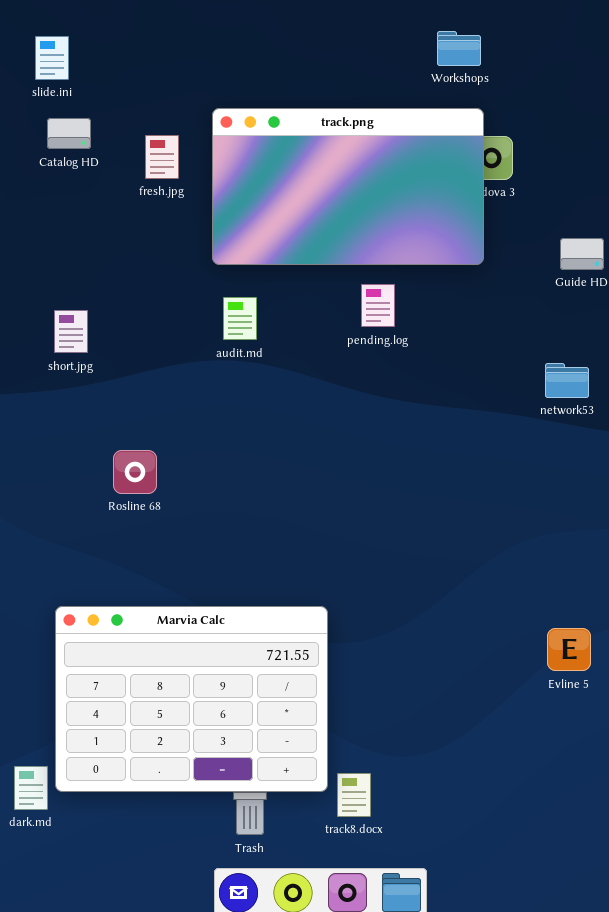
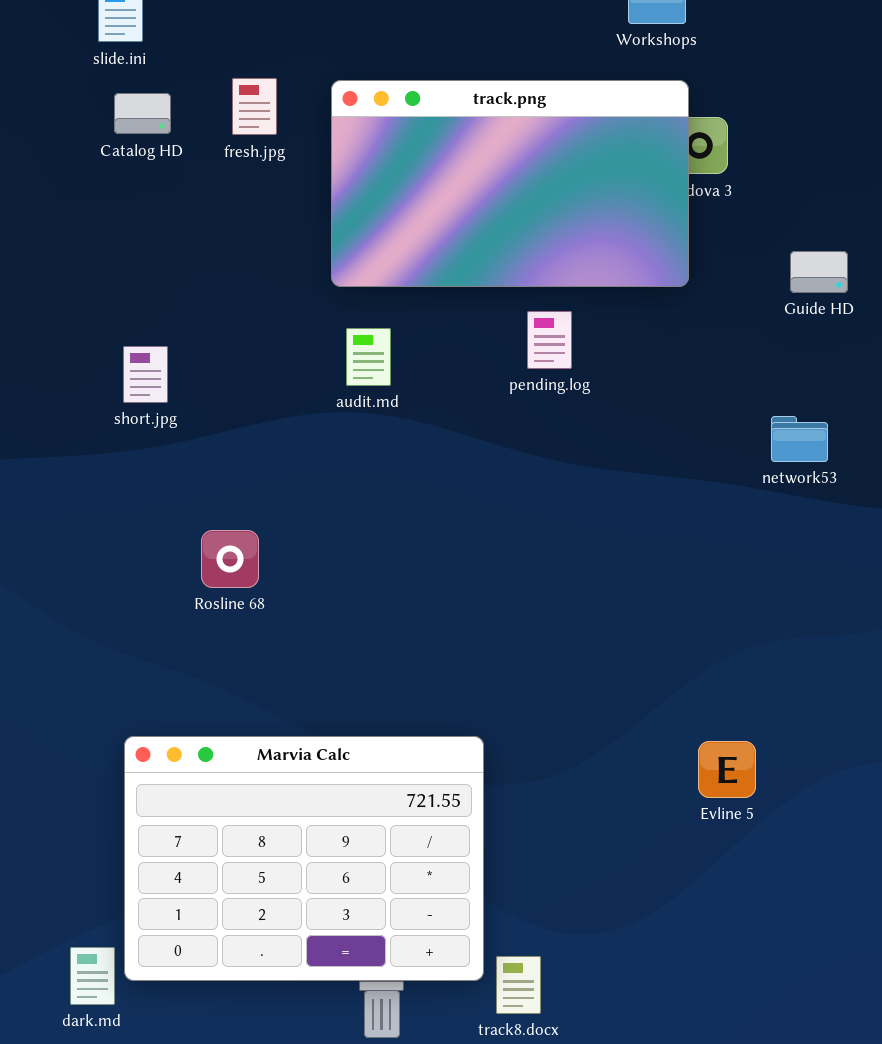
fresh.jpg: [145,135,179,179] -> [232,78,277,135], moved
Evline 5: [547,628,591,671] -> [698,741,756,798], moved

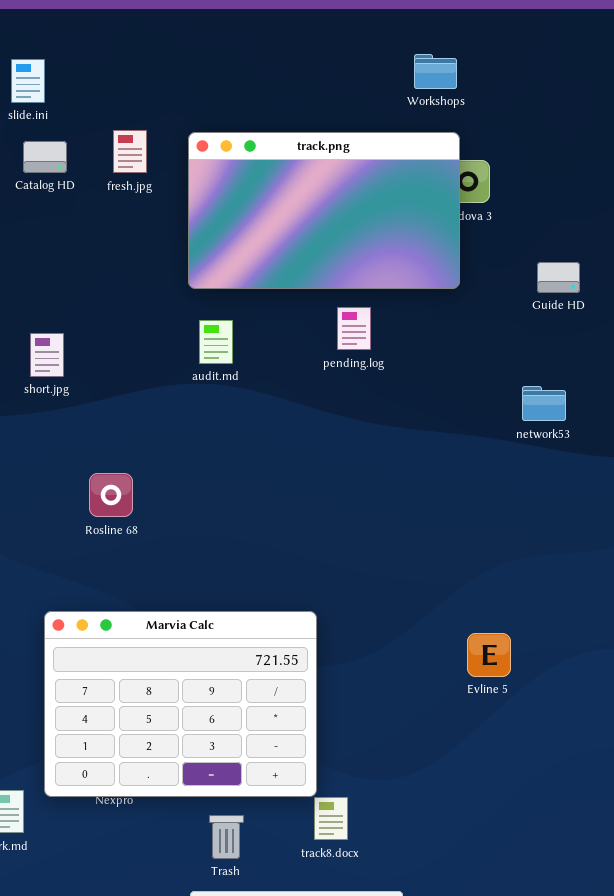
Marvia Calc: [124,736,484,981] -> [44,611,317,797], moved

